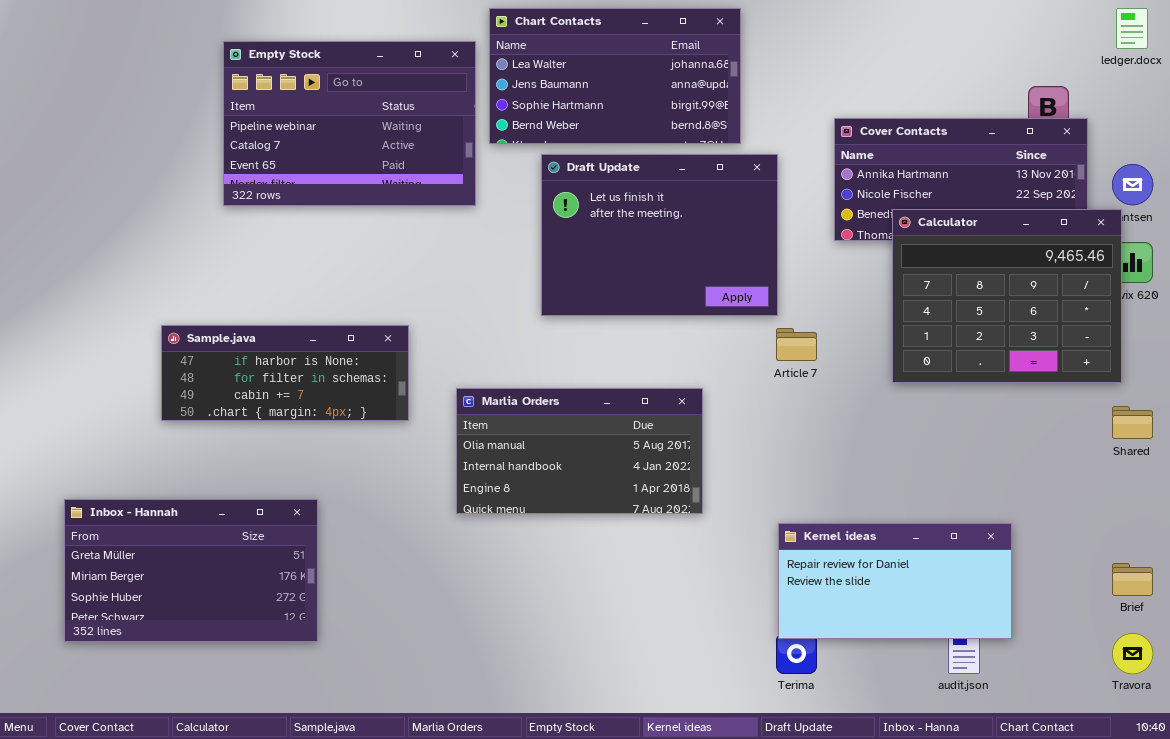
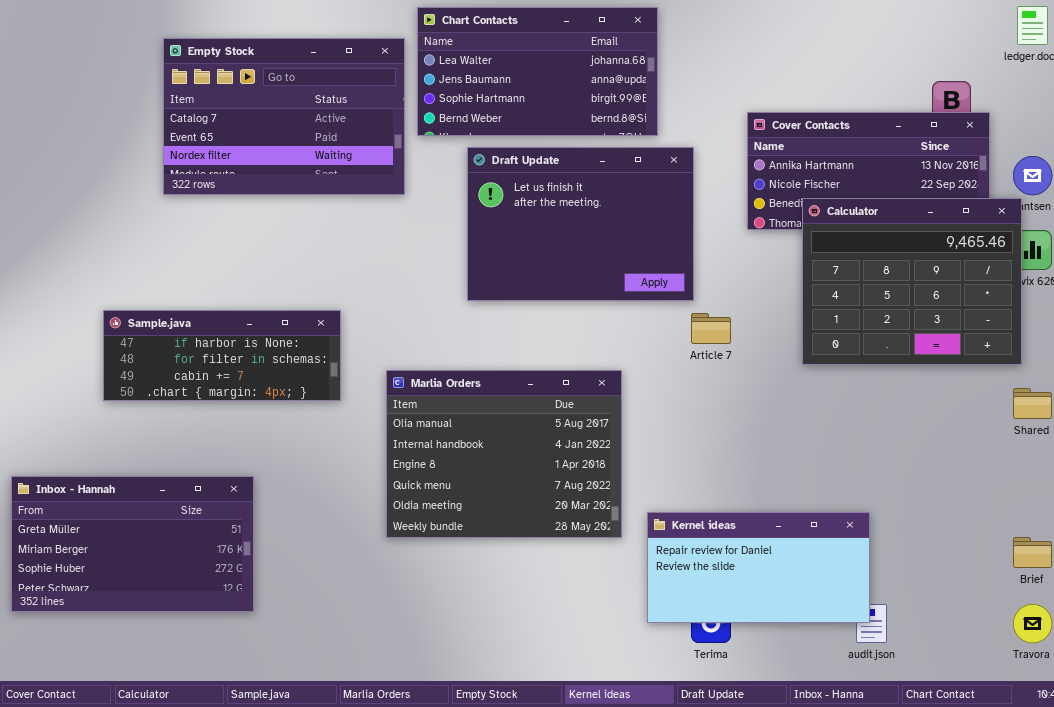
Empty Stock: [223,41,476,206] -> [163,38,405,195], scrolled down 1 row
Marlia Orders: [456,388,703,514] -> [386,370,622,538], resized
Kernel ideas: [778,523,1012,639] -> [647,512,870,623], moved

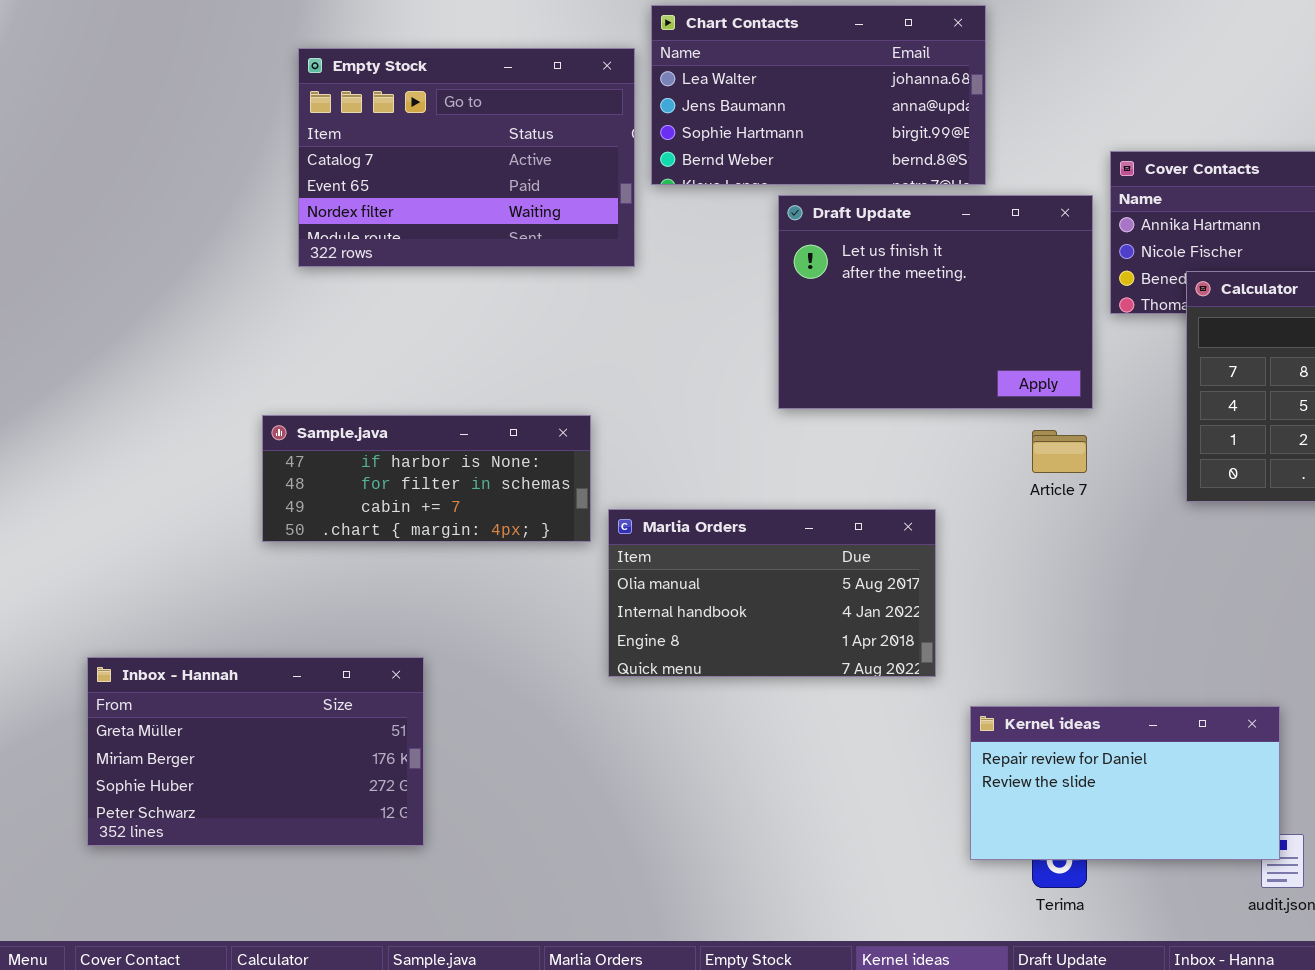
Draft Update: [467,147,694,301] -> [778,195,1093,409], moved
Sample.java: [103,310,341,401] -> [262,415,591,542], moved
Marlia Orders: [386,370,622,538] -> [608,509,936,677], resized

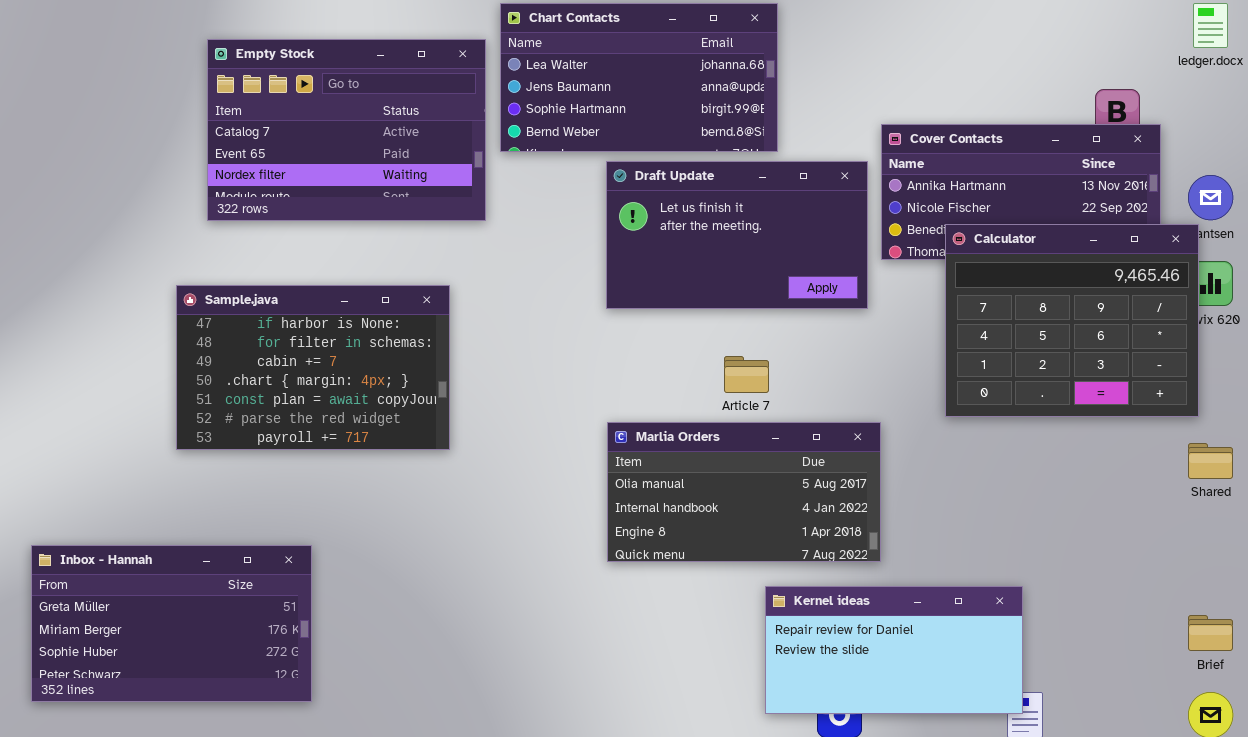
Draft Update: [778,195,1093,409] -> [606,161,868,309], resized
Sample.java: [262,415,591,542] -> [176,285,450,450], resized
Article 7: [1032,430,1087,473] -> [724,356,769,393], moved
Marlia Orders: [608,509,936,677] -> [607,422,881,562], moved

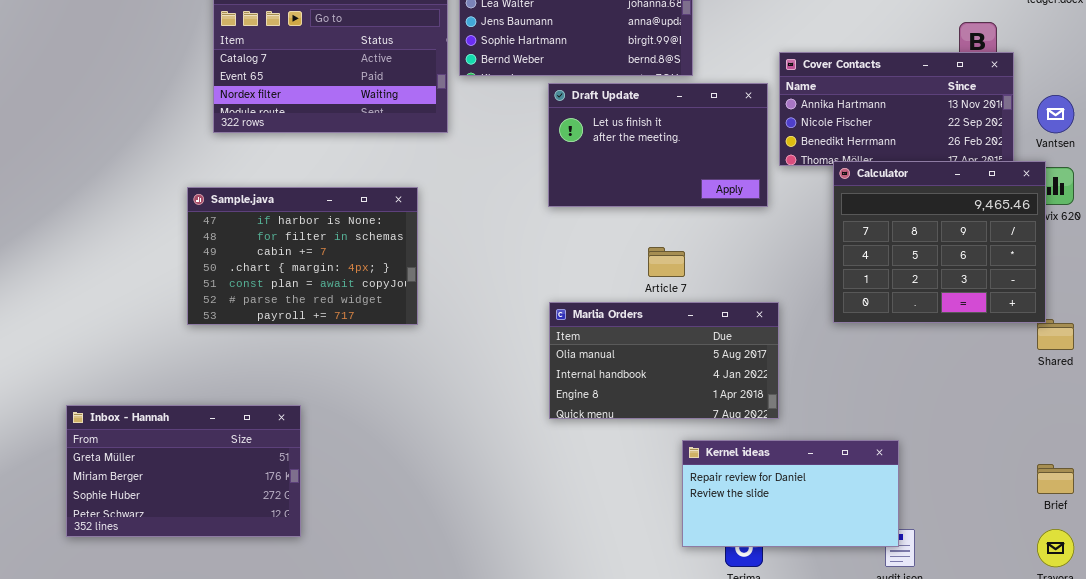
Calculator: [945,224,1199,417] -> [833,161,1046,323], moved

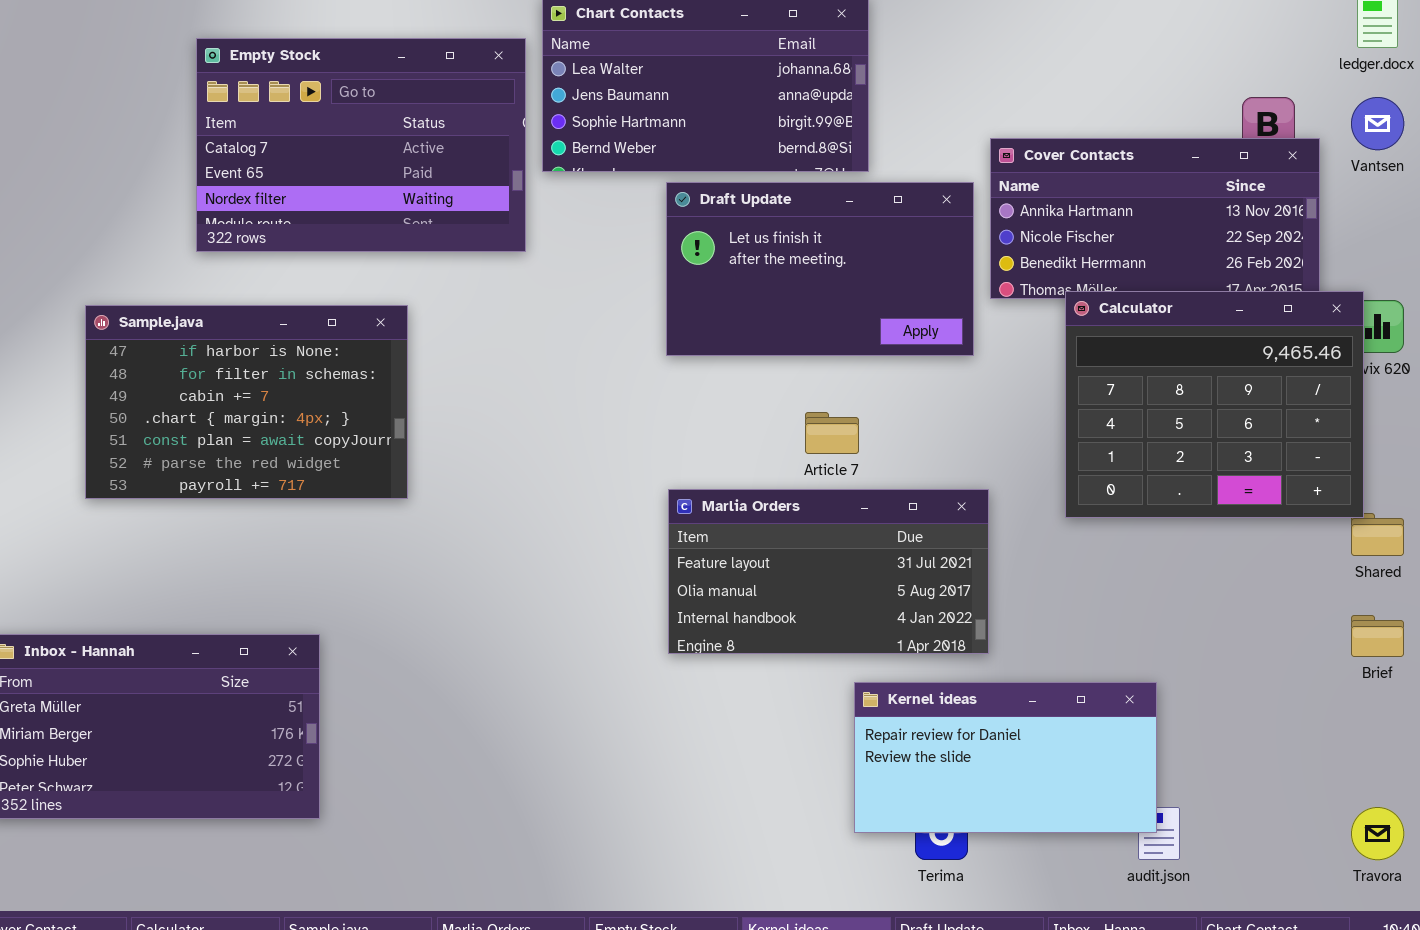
Vantsen: [1037,95,1074,133] -> [1351,97,1404,150], moved
Sample.java: [187,187,418,325] -> [85,305,408,499], moved
Marlia Orders: [549,302,779,419] -> [668,489,989,654], scrolled up 1 row
Brief: [1037,464,1074,494] -> [1351,615,1404,657], moved

